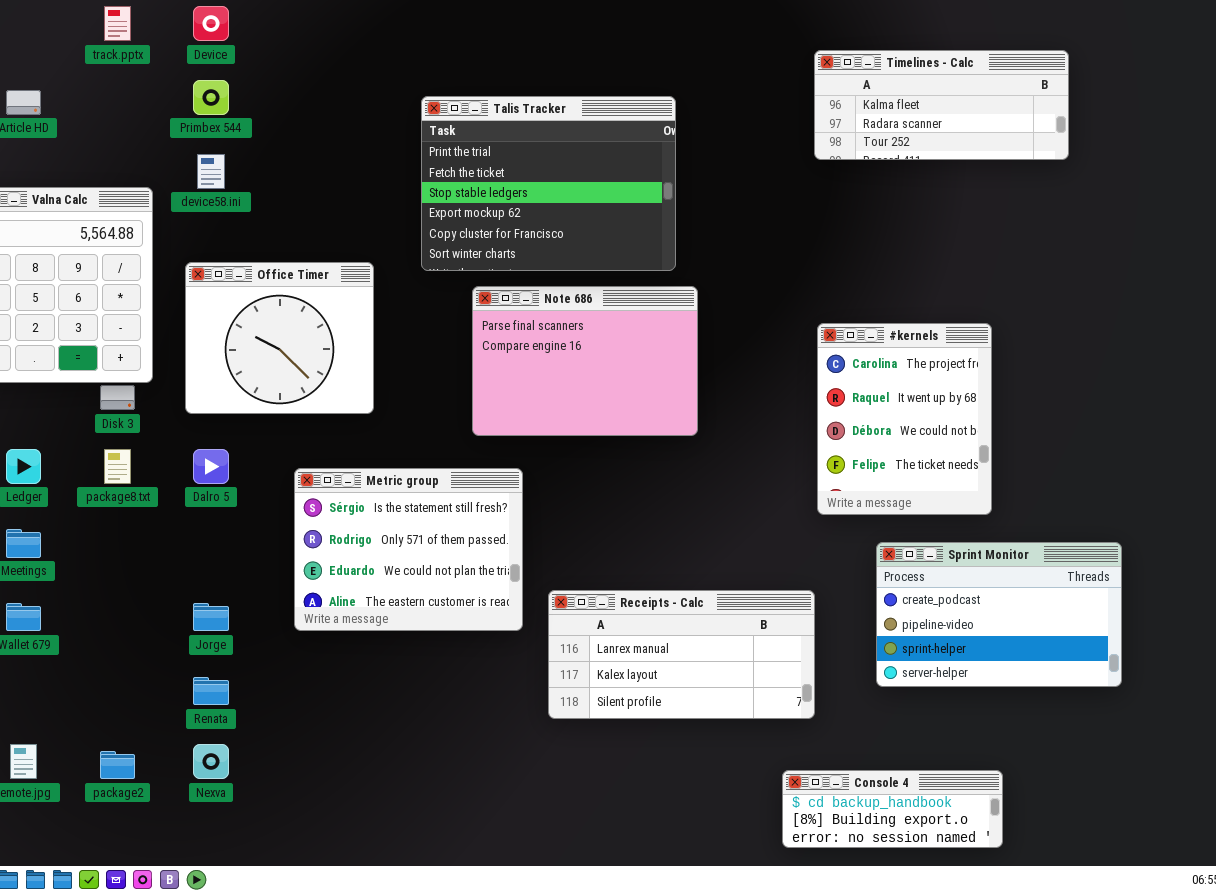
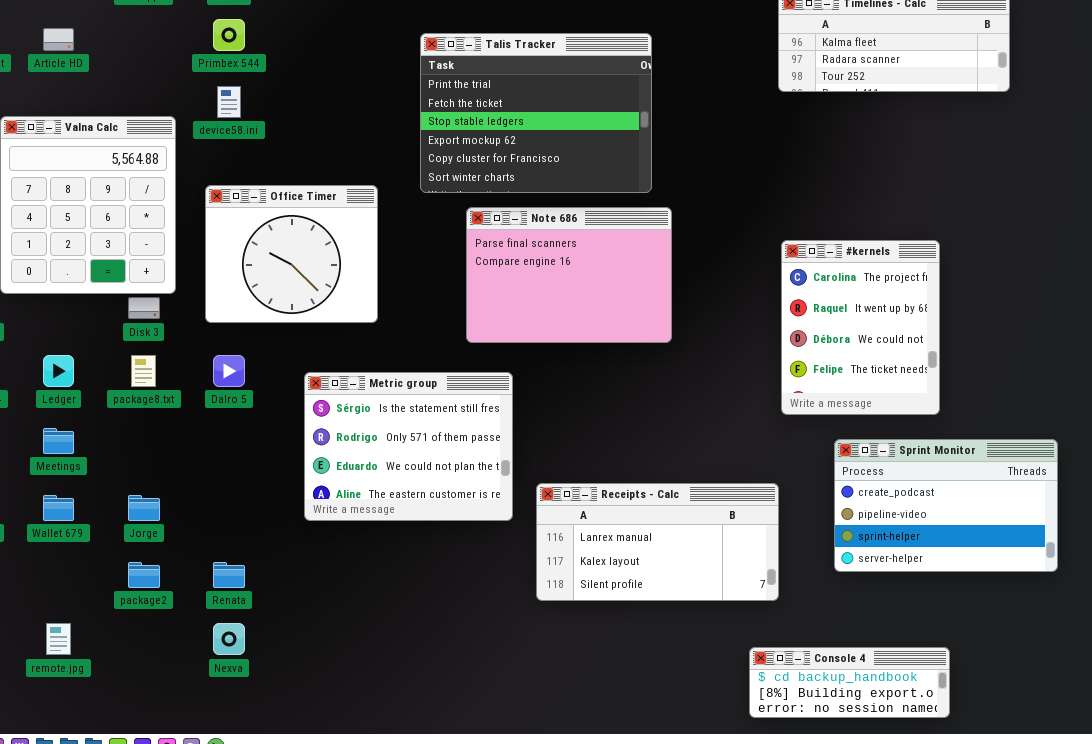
Jorge: [193,603,229,631] -> [128,495,160,521], moved
package2: [100,751,135,779] -> [128,562,160,588], moved

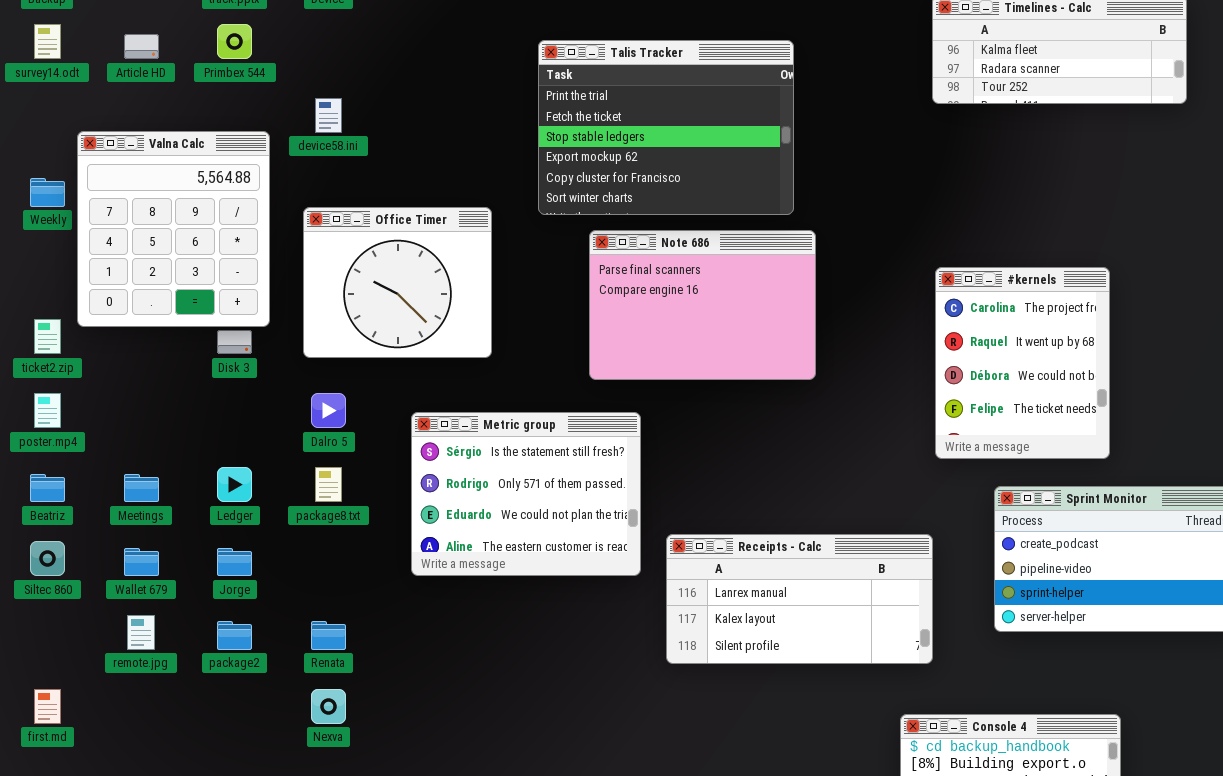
Primbex 544: [213,19,245,51] -> [217,24,252,59], moved
Ledger: [43,355,74,387] -> [217,467,252,502], moved
package8.txt: [131,355,156,387] -> [315,467,342,502], moved
remote.jpg: [46,623,71,655] -> [127,615,155,650], moved

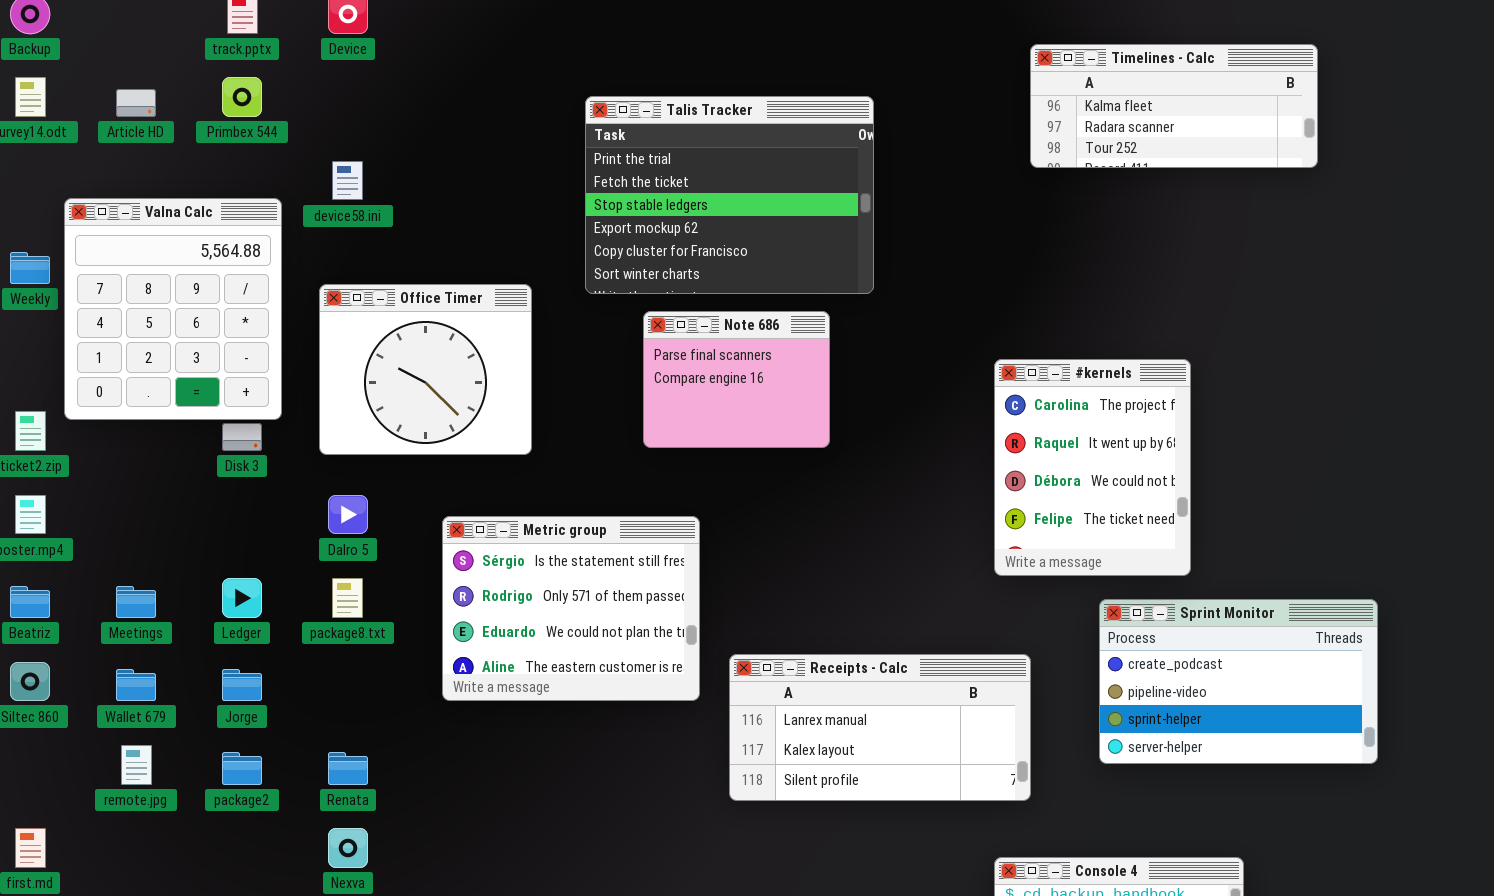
Note 686: [589,230,816,380] -> [643,311,830,448], resized
#kernels: [935,267,1110,459] -> [994,359,1191,576], moved

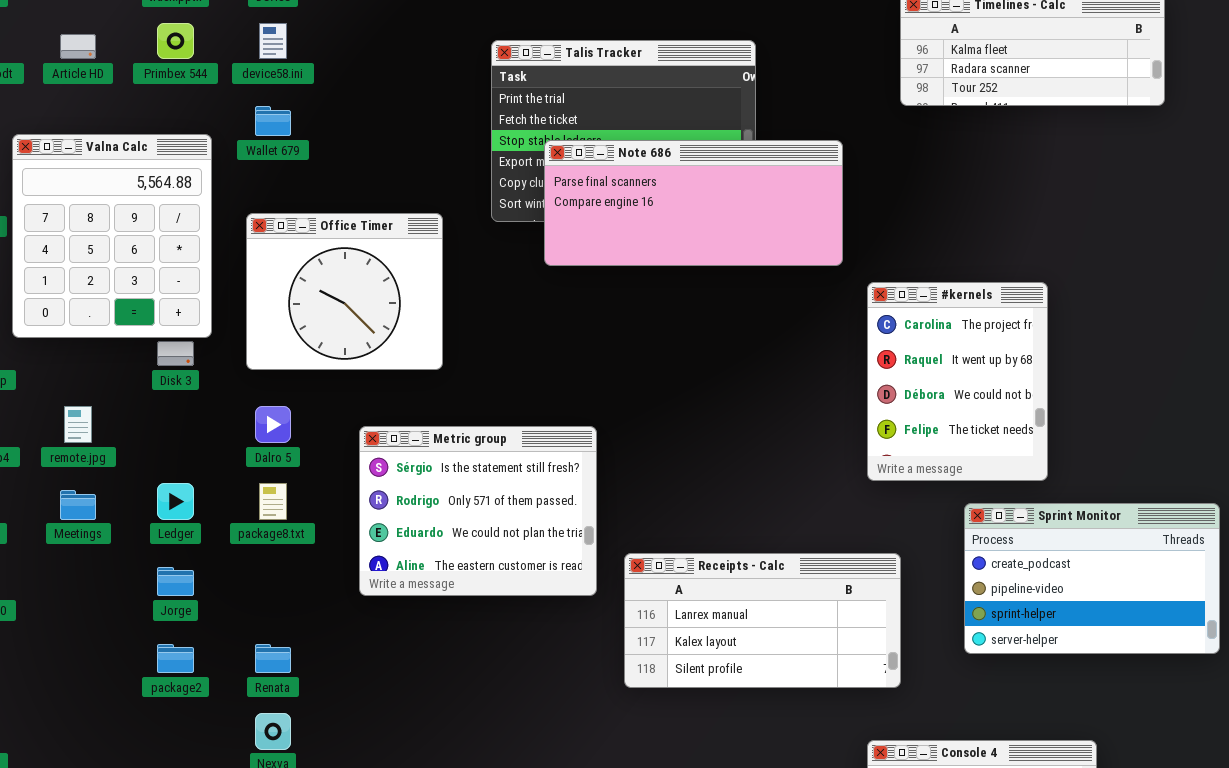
device58.ini: [332,161,363,200] -> [259,23,287,59], moved
Note 686: [643,311,830,448] -> [544,140,843,266], moved, resized
Wallet 679: [116,669,156,701] -> [255,106,291,136], moved
remote.jpg: [121,745,152,785] -> [64,406,92,443], moved

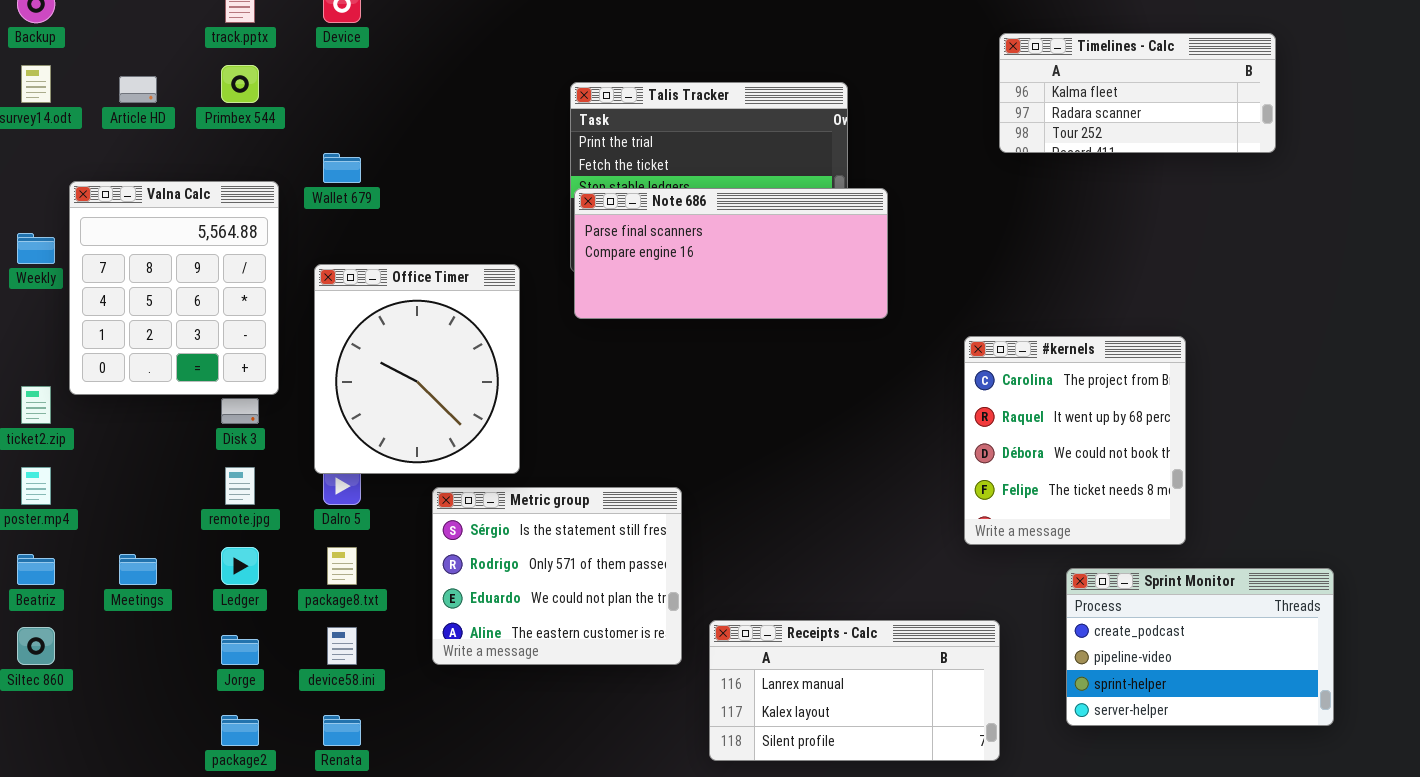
device58.ini: [259,23,287,59] -> [327,627,357,665], moved
Note 686: [544,140,843,266] -> [574,188,888,319], moved
Office Timer: [246,213,443,370] -> [314,264,520,474], resized
#kernels: [867,282,1048,481] -> [964,336,1186,545], resized
remote.jpg: [64,406,92,443] -> [225,467,255,505], moved

